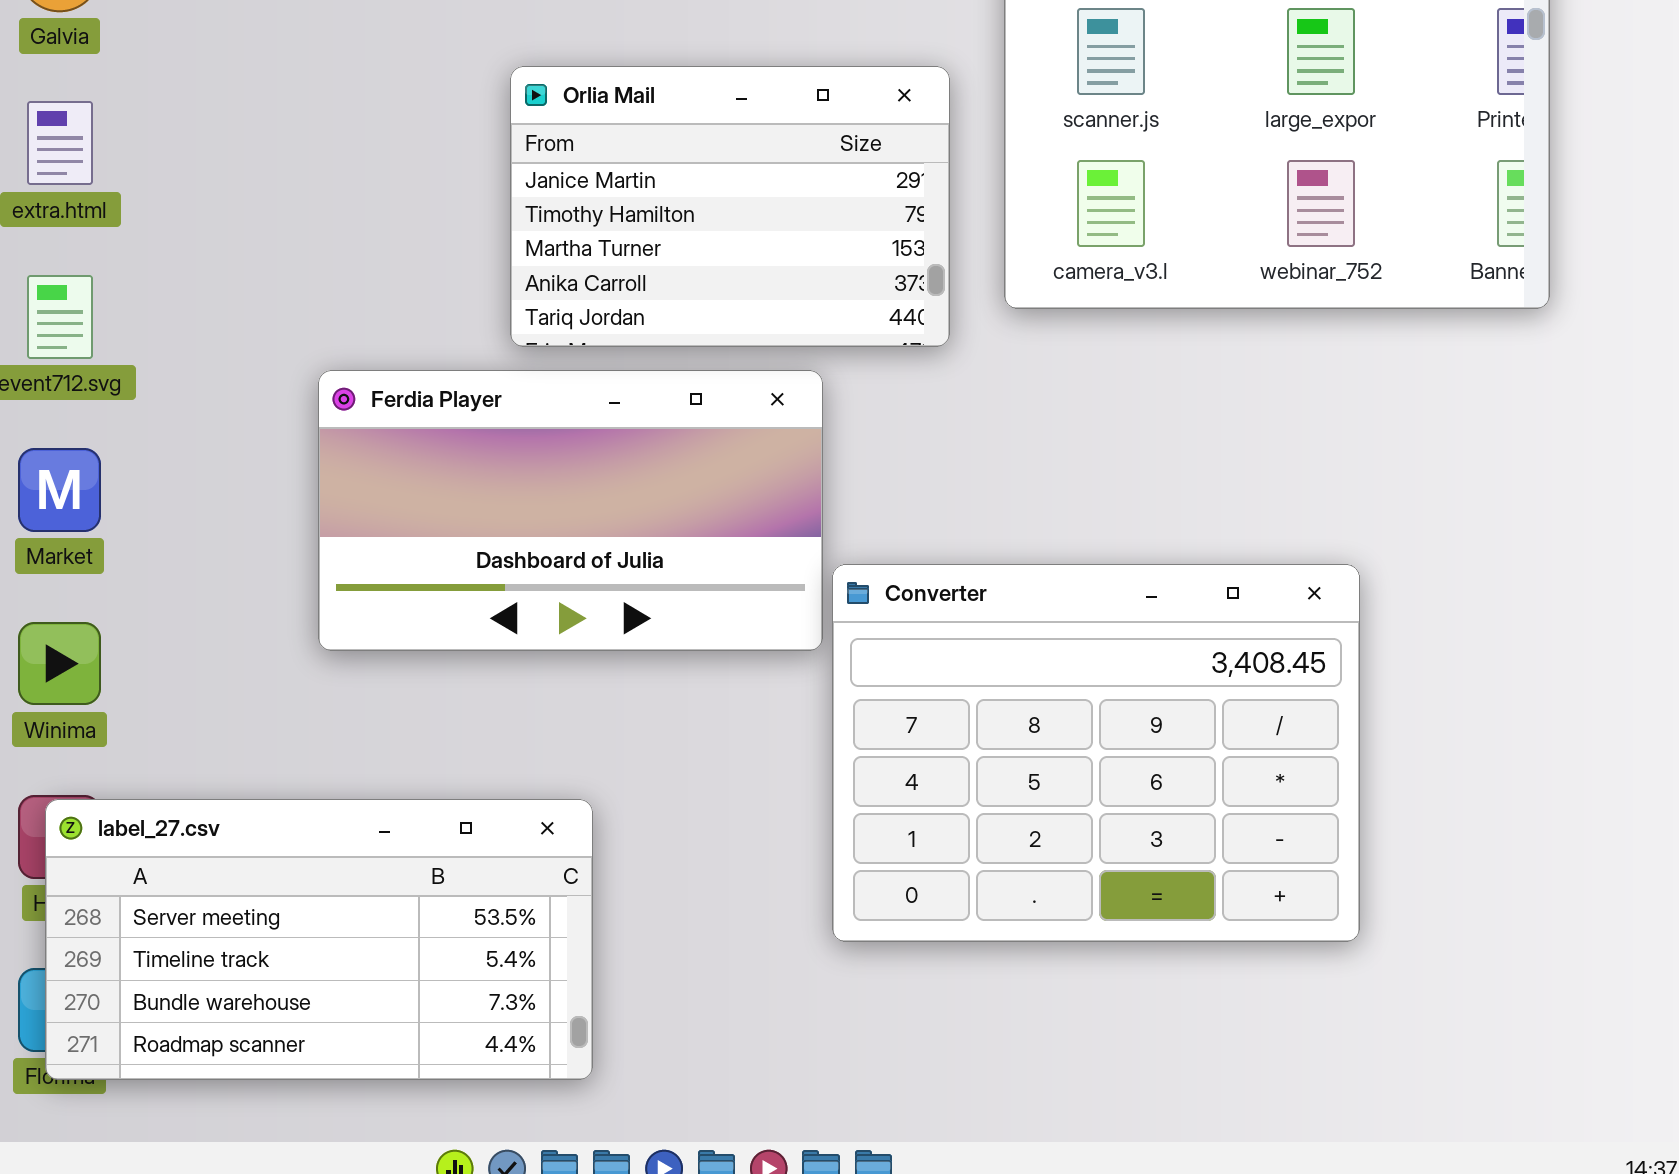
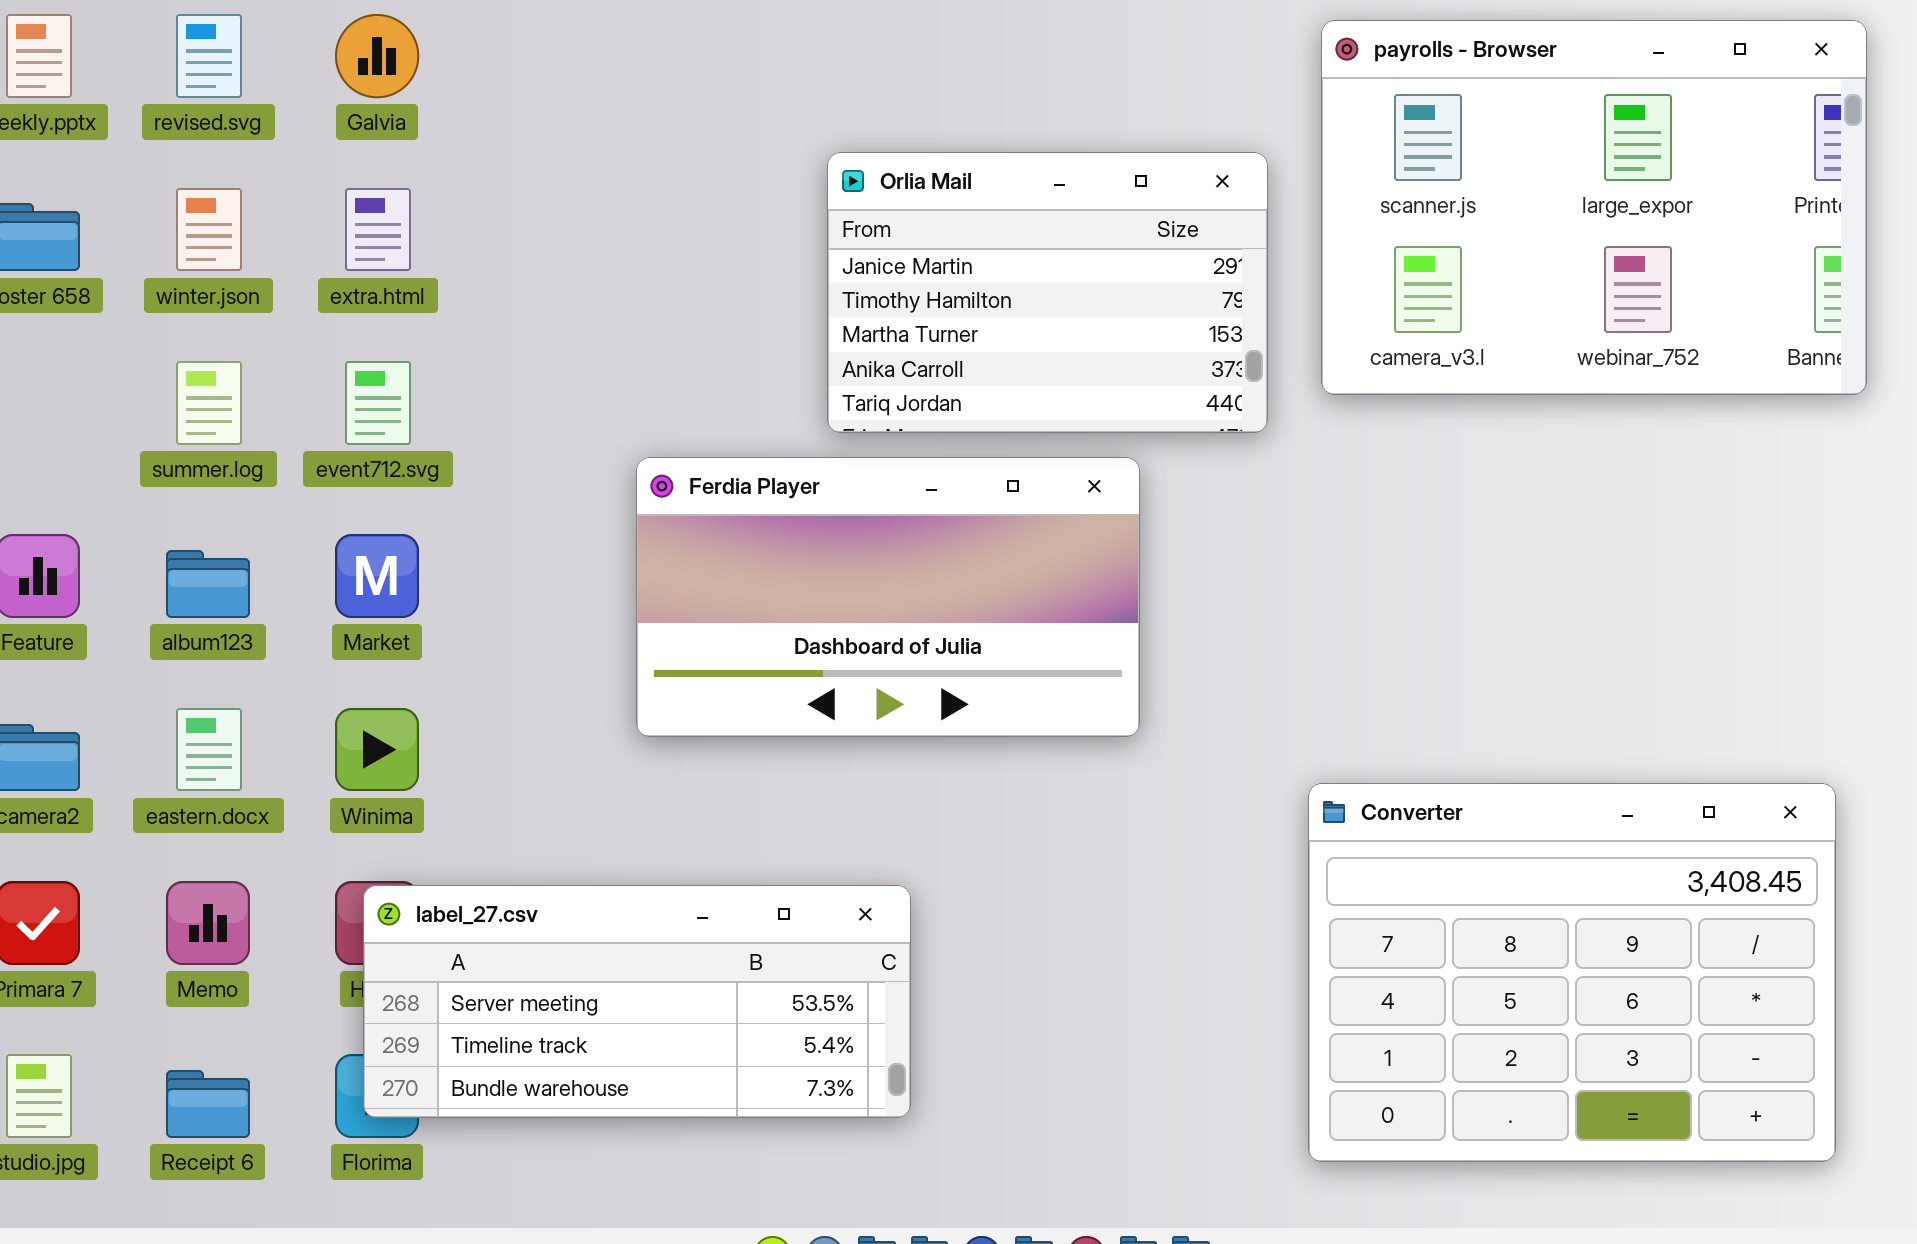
Converter: [832,564,1360,942] -> [1308,783,1836,1162], moved
label_27.csv: [45,799,593,1080] -> [363,885,911,1118], resized

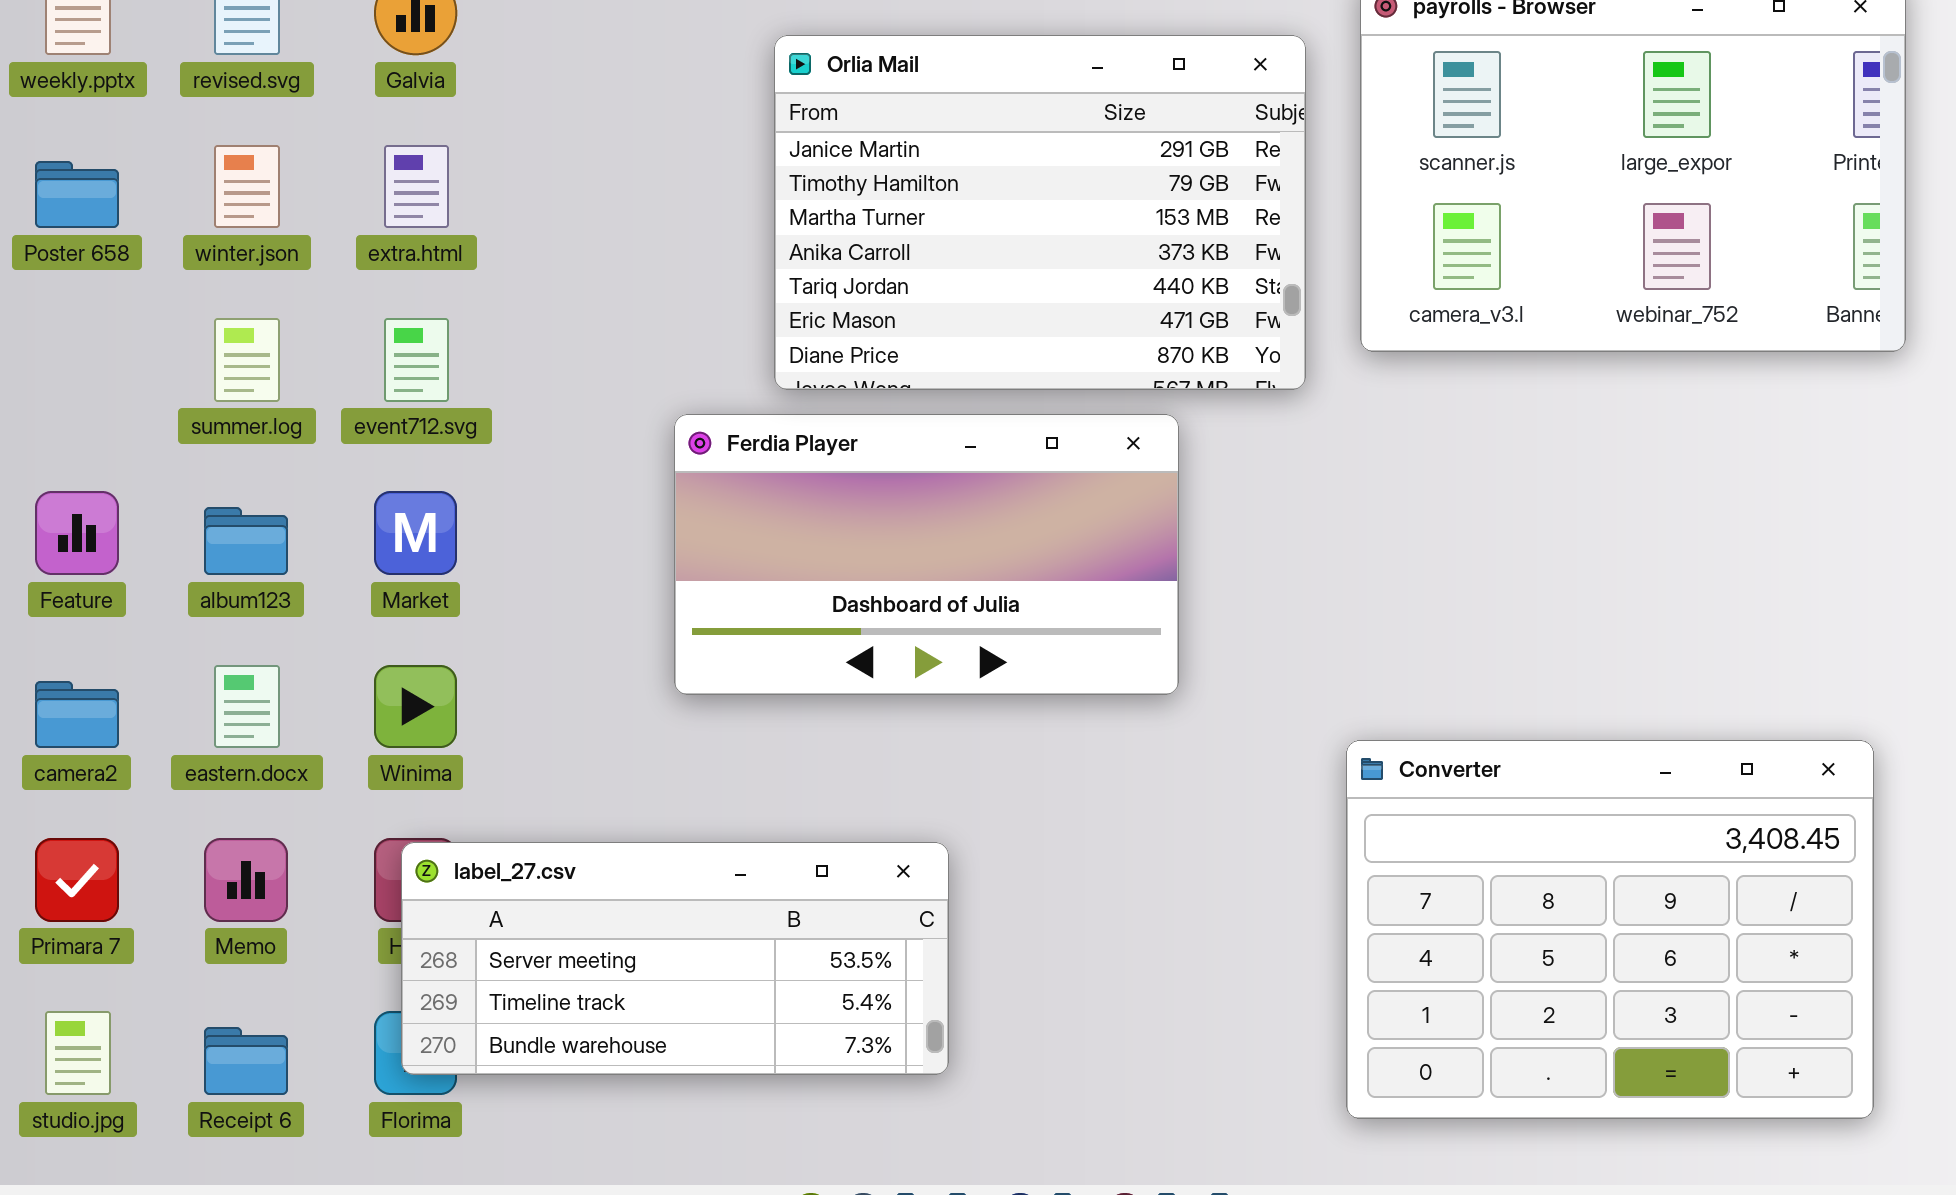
Orlia Mail: [827,152,1268,433] -> [774,35,1306,390], resized

